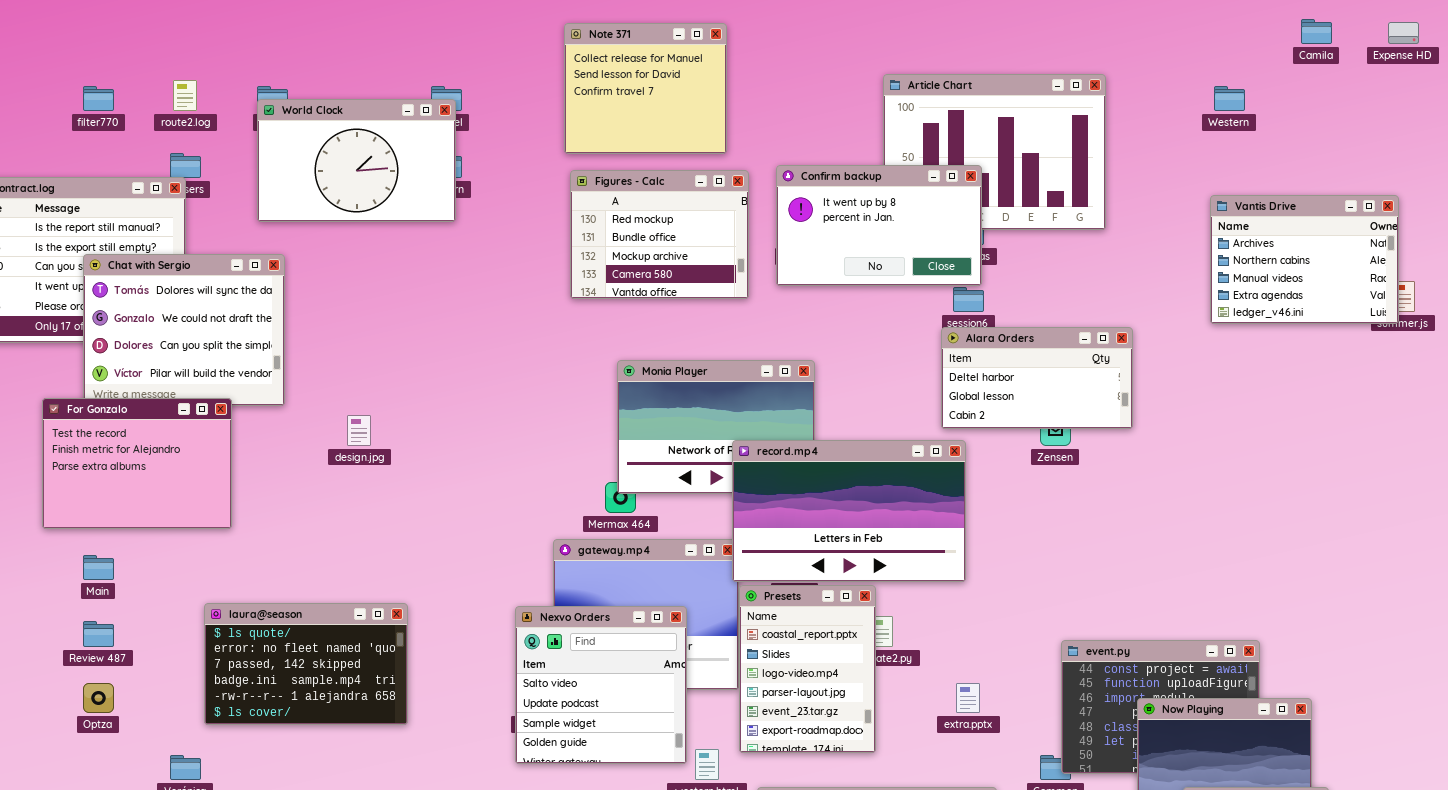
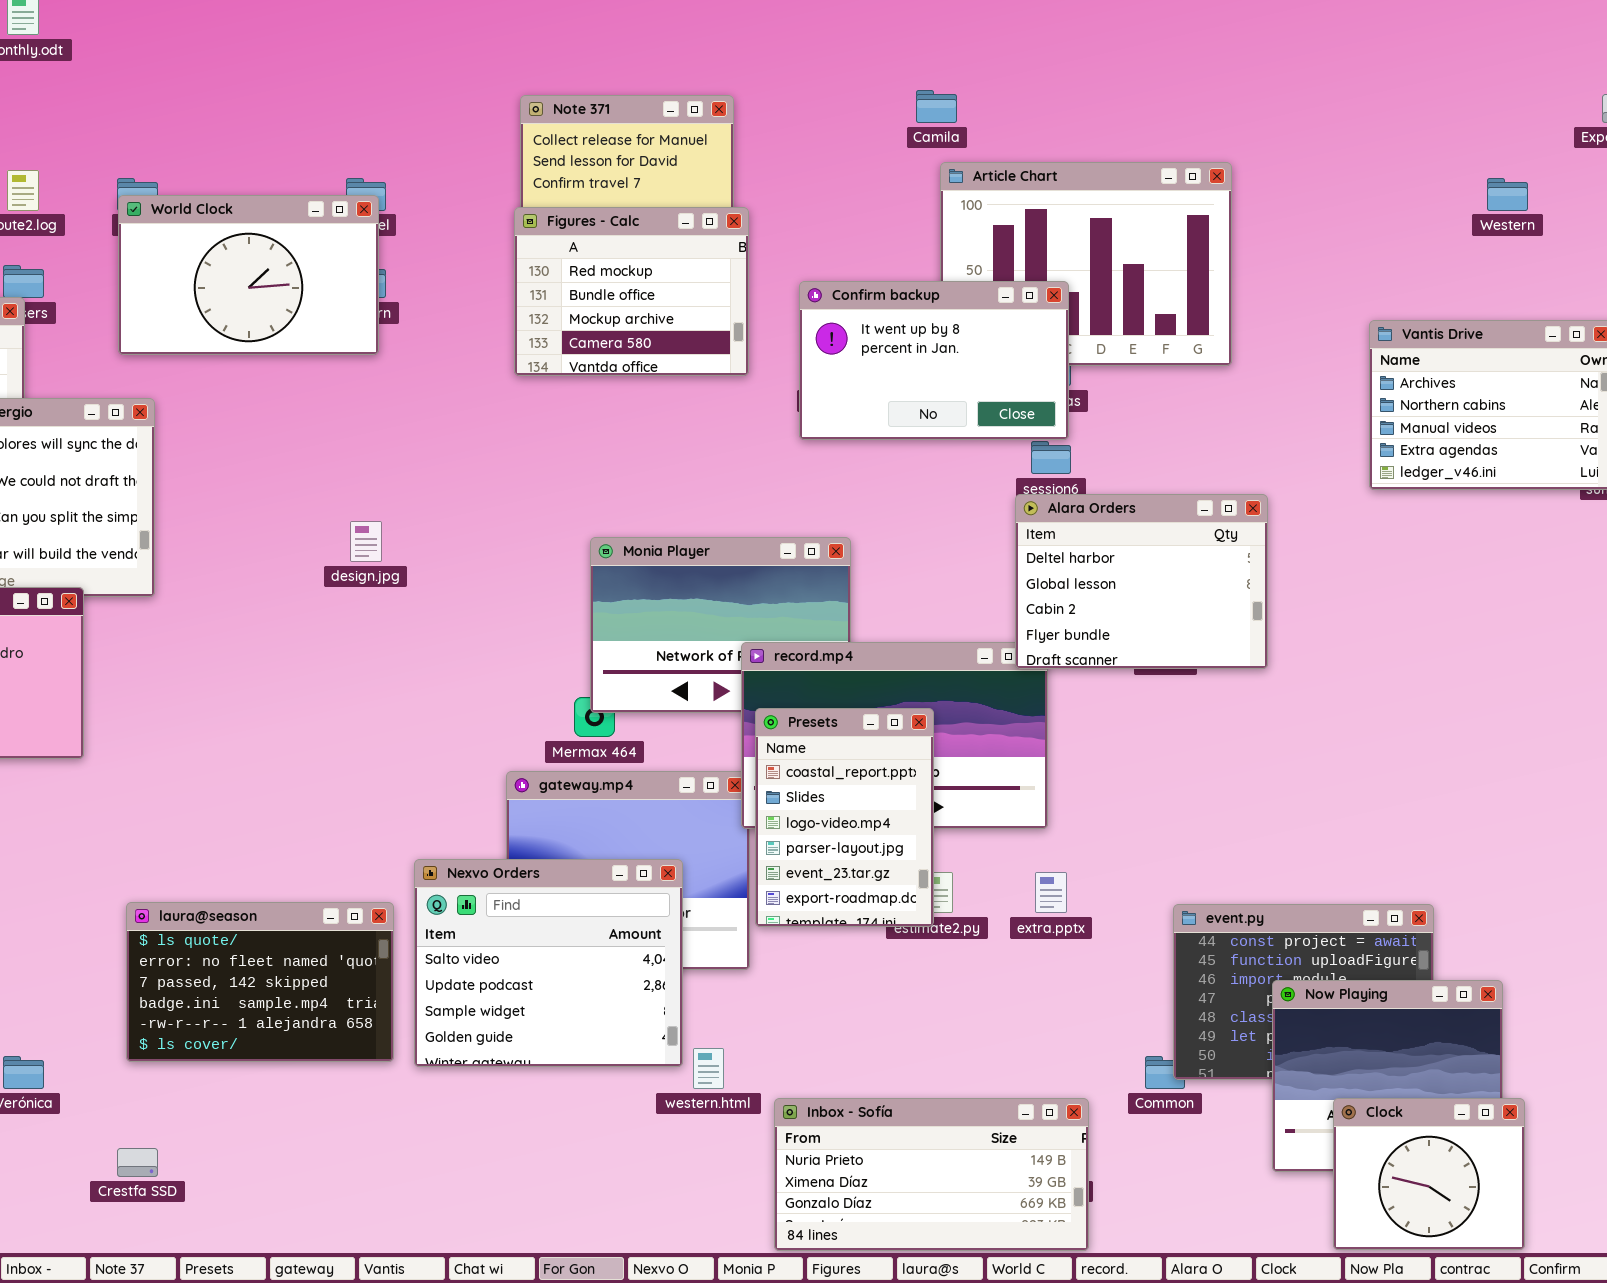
Camila: [1301,19,1332,44] -> [916,90,957,123], moved
Western: [1214,86,1245,111] -> [1487,178,1528,211], moved
Figures - Calc: [570,170,749,299] -> [514,207,749,376], moved
Alara Orders: [941,327,1133,429] -> [1015,494,1268,669], resized
design.jpg: [347,415,371,446] -> [350,521,382,562], moved
Presets: [739,585,876,753] -> [755,708,934,927], moved
laura@season: [204,603,408,725] -> [126,902,394,1062], moved
Nexvo Orders: [515,606,687,764] -> [414,859,683,1067], resized
extra.pptx: [956,683,980,713] -> [1035,872,1067,913], moved

